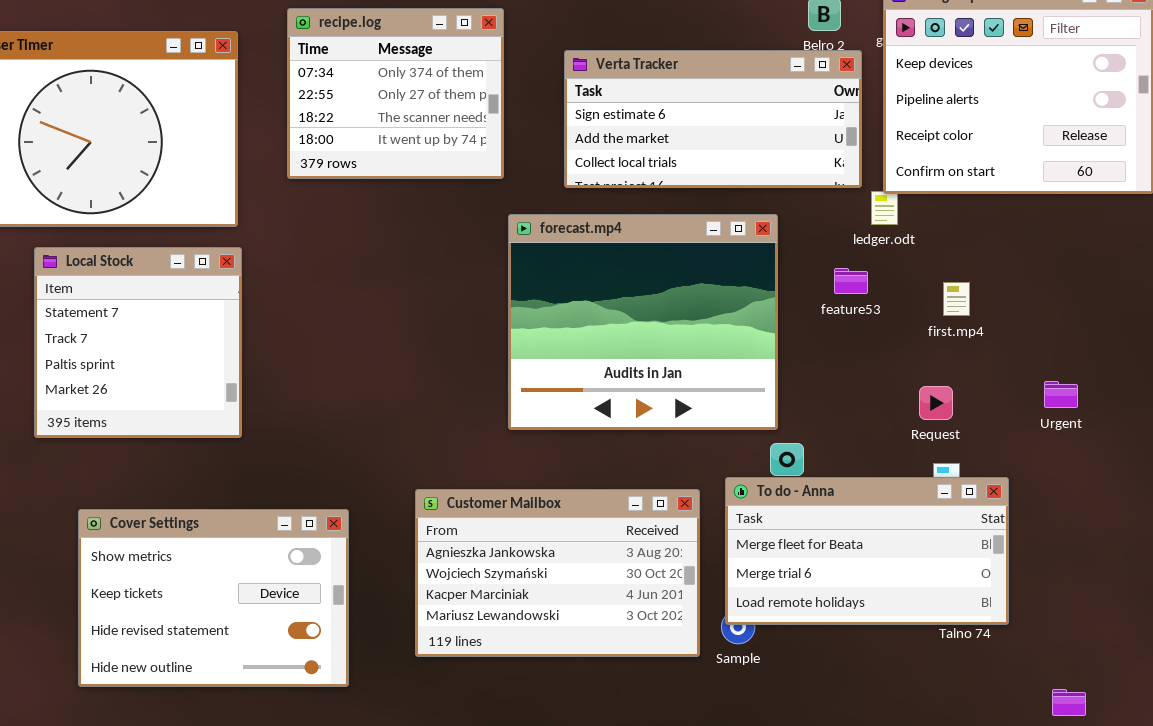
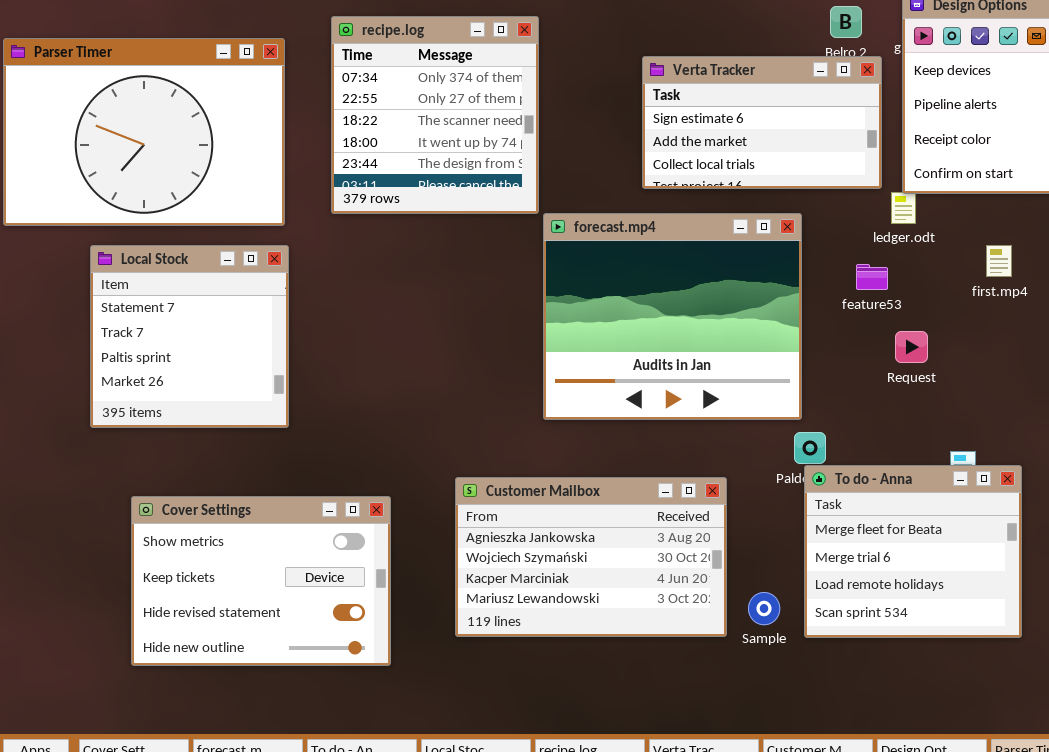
recipe.log: [287,8,504,179] -> [331,16,539,214], resized
Verta Tracker: [564,50,862,188] -> [642,56,882,189], resized
first.mp4: [943,282,970,316] -> [986,245,1012,277], moved
Request: [919,386,953,420] -> [895,331,928,363], moved
To do - Anna: [725,477,1009,625] -> [804,465,1022,638], resized

